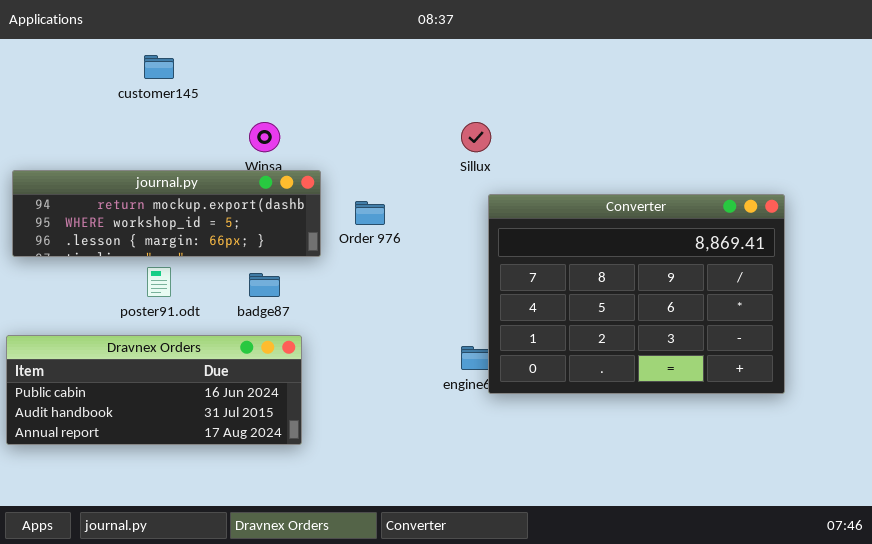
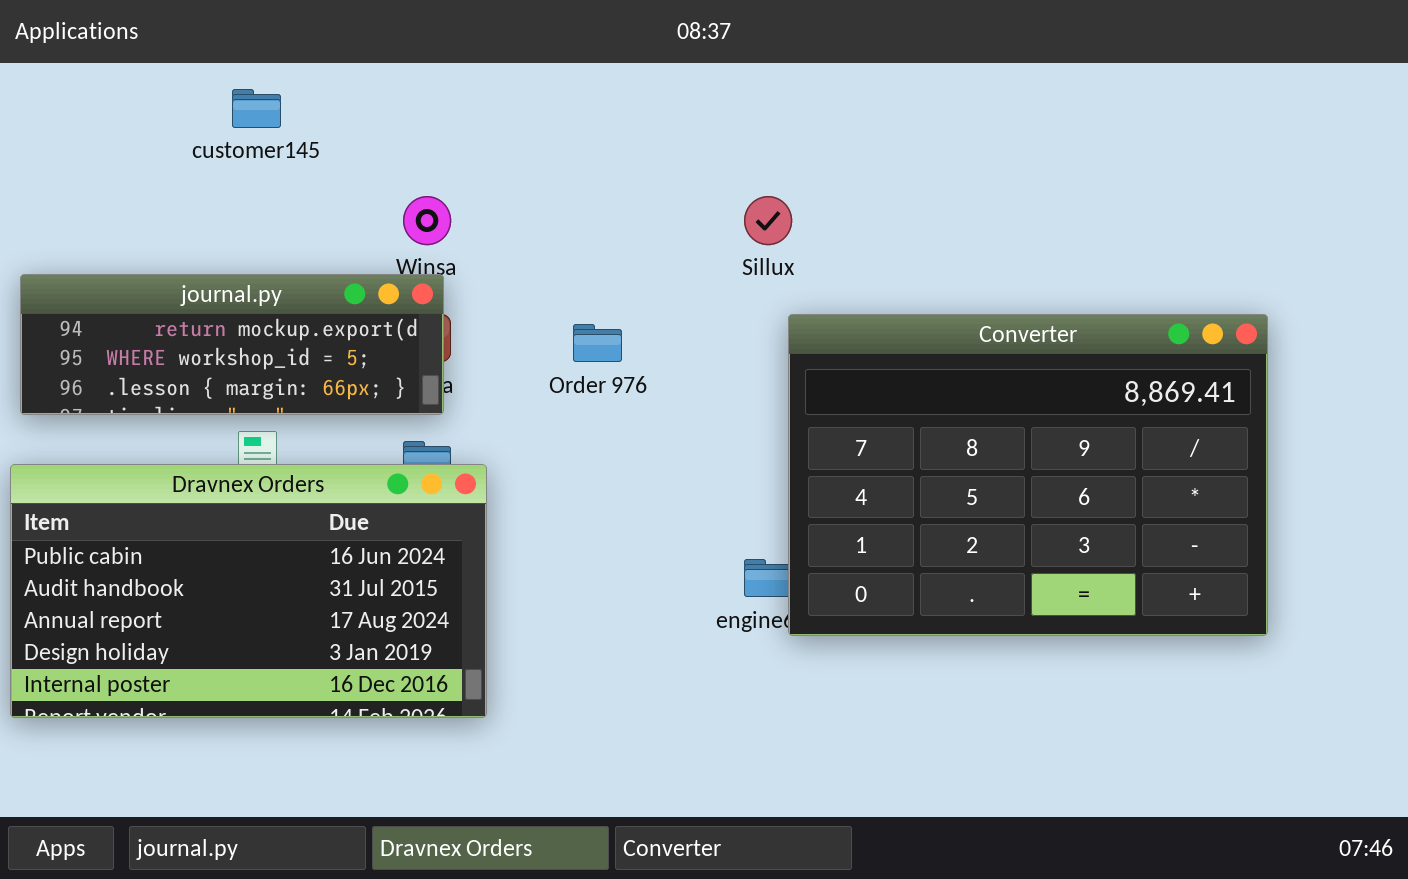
journal.py: [12,170,321,257] -> [20,274,444,415], resized
Dravnex Orders: [6,335,302,445] -> [10,464,487,718], resized

